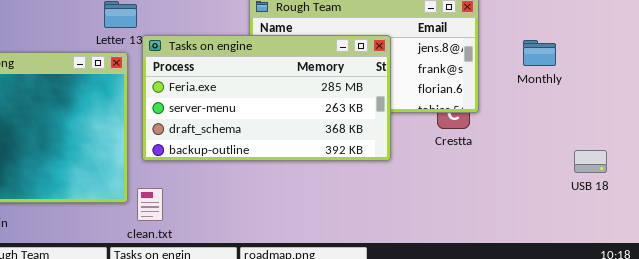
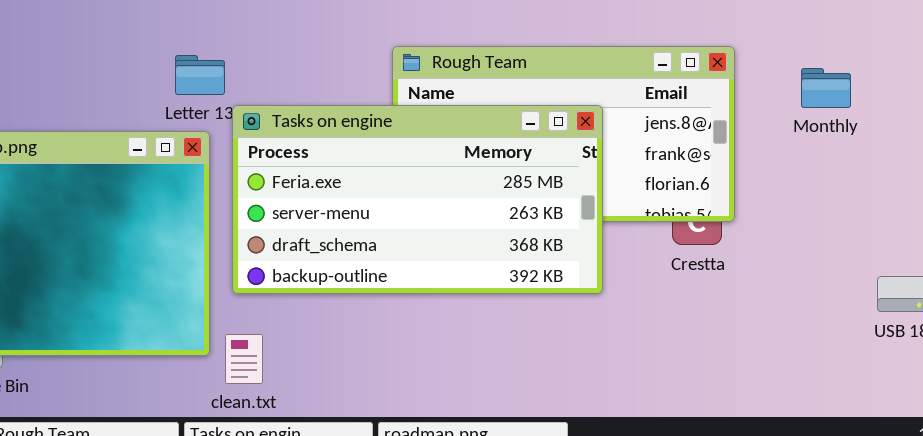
Monthly: [523,40,556,66] -> [801,68,851,108], moved

